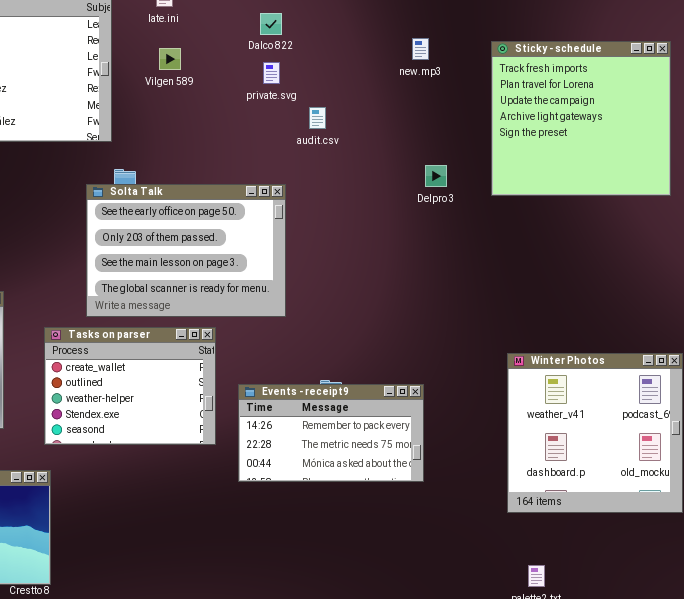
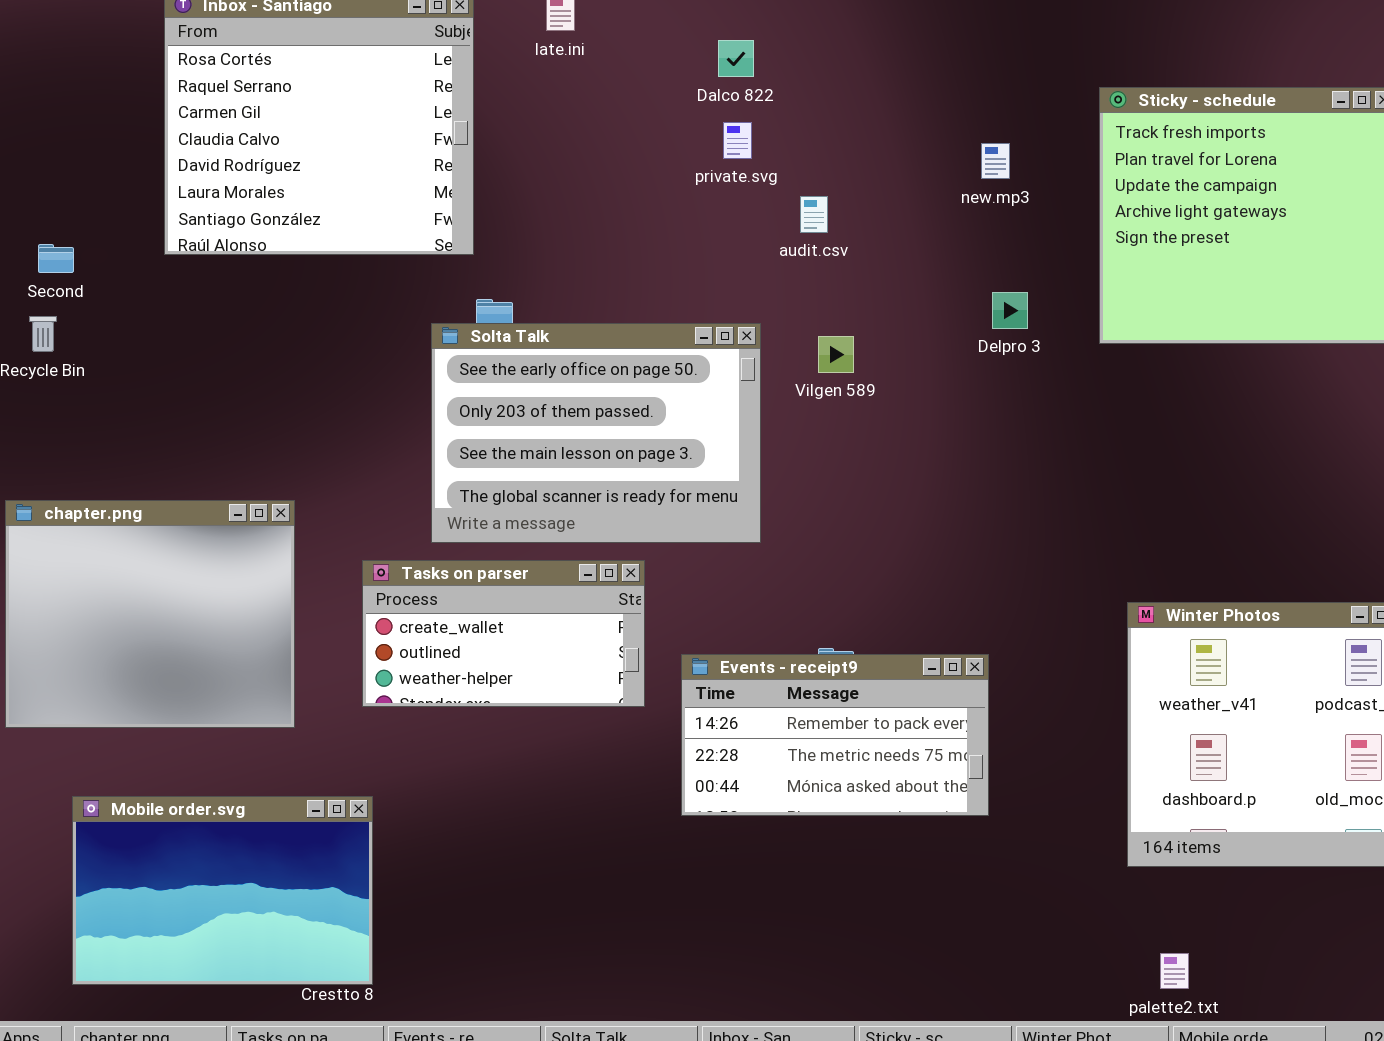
new.mp3: [412,38,429,60] -> [981,143,1010,179], moved
Vilgen 589: [159,48,181,70] -> [818,336,854,373], moved
Tasks on parser: [44,327,216,445] -> [362,560,645,707], resized

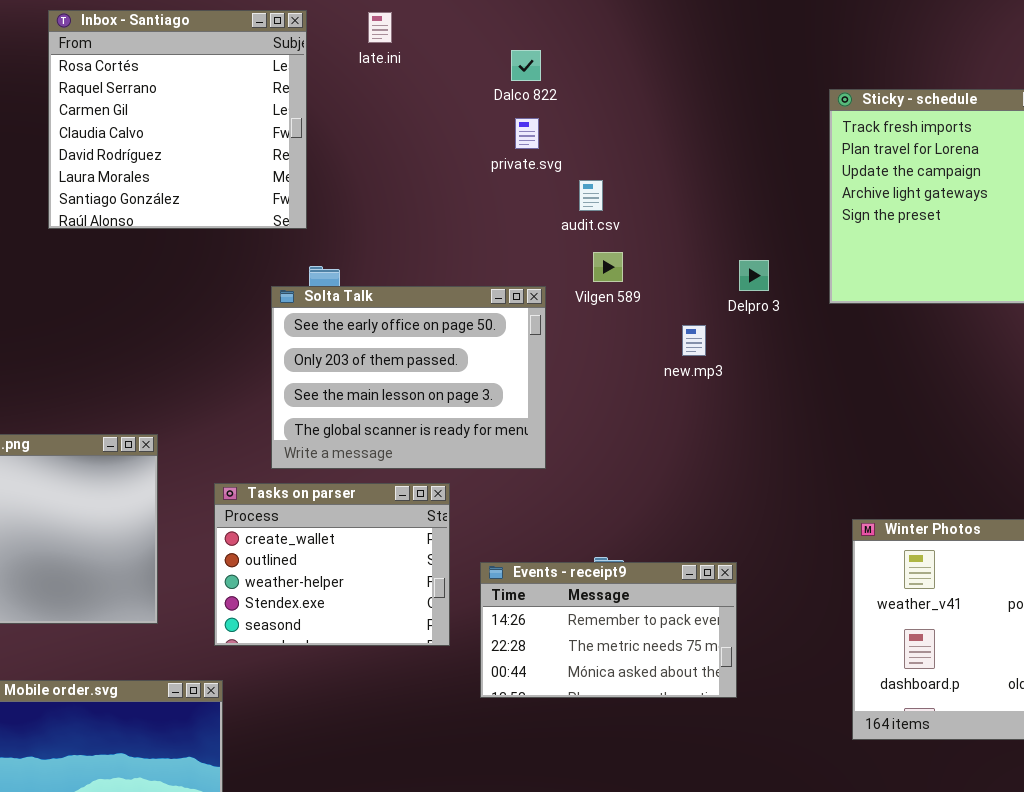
new.mp3: [981,143,1010,179] -> [682,325,706,356], moved
Vilgen 589: [818,336,854,373] -> [593,252,623,282], moved
Tasks on parser: [362,560,645,707] -> [214,483,450,646], resized

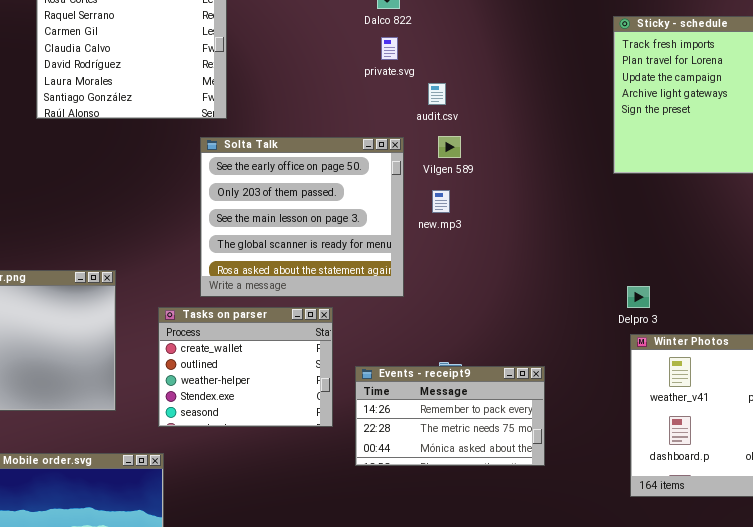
Delpro 3: [739,260,769,291] -> [627,286,650,308], moved
Solta Talk: [271,286,546,469] -> [200,137,404,297], resized
new.mp3: [682,325,706,356] -> [432,190,450,213], moved

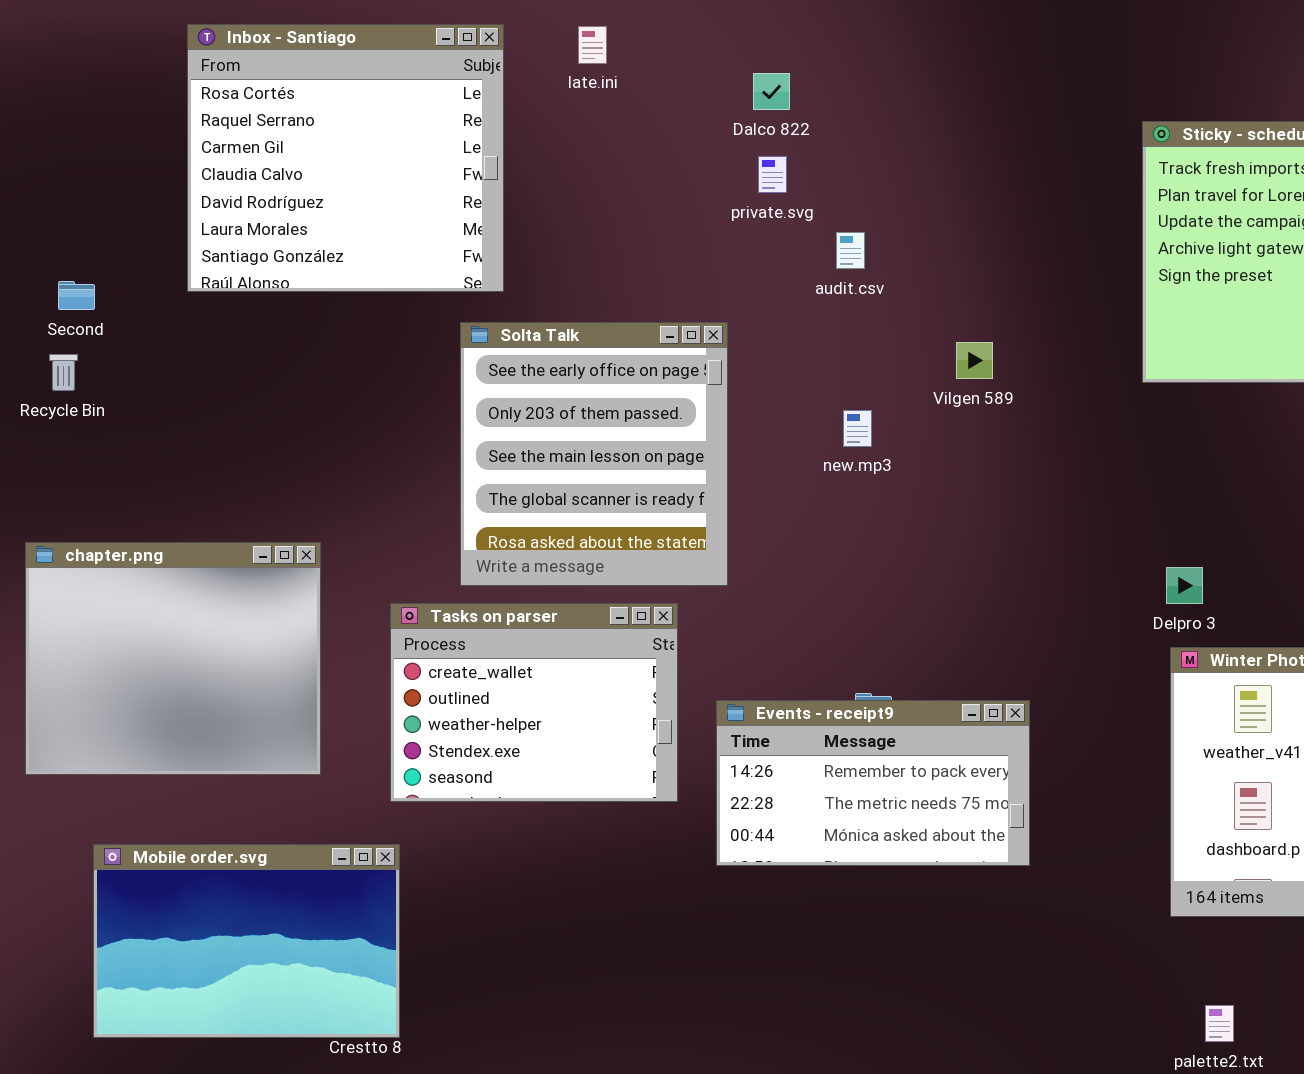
Vilgen 589: [438,136,461,158] -> [956,342,993,379], moved
Solta Talk: [200,137,404,297] -> [460,322,728,586], resized

